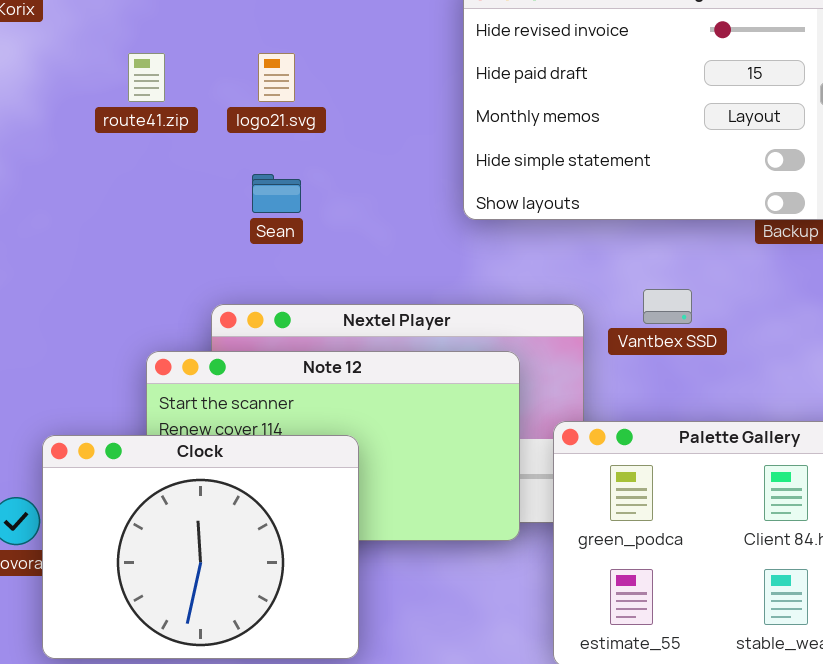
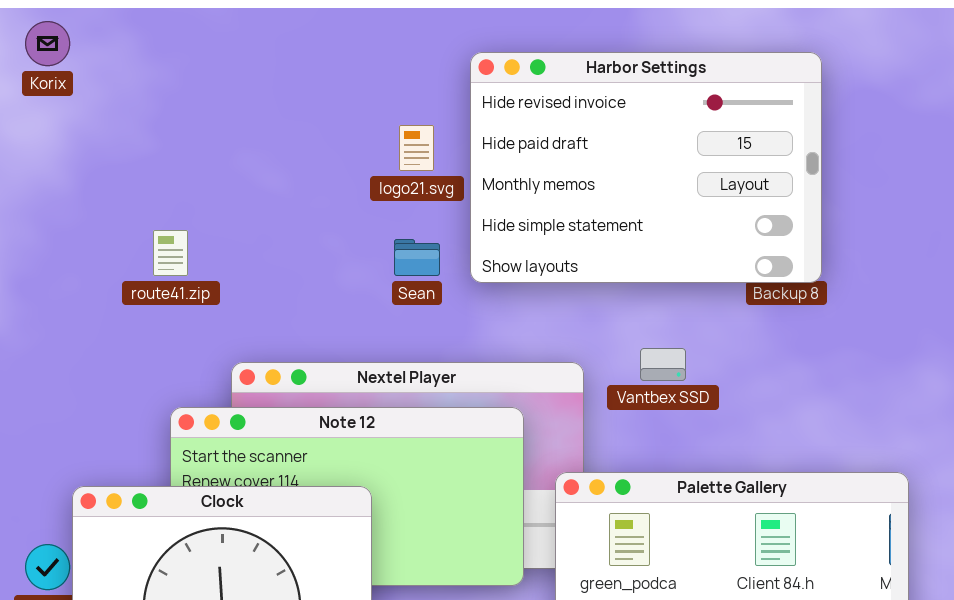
route41.zip: [128,53,165,102] -> [153,230,188,276], moved
logo21.svg: [258,53,295,102] -> [399,125,434,171], moved
Sean: [252,174,301,213] -> [394,239,440,276], moved

